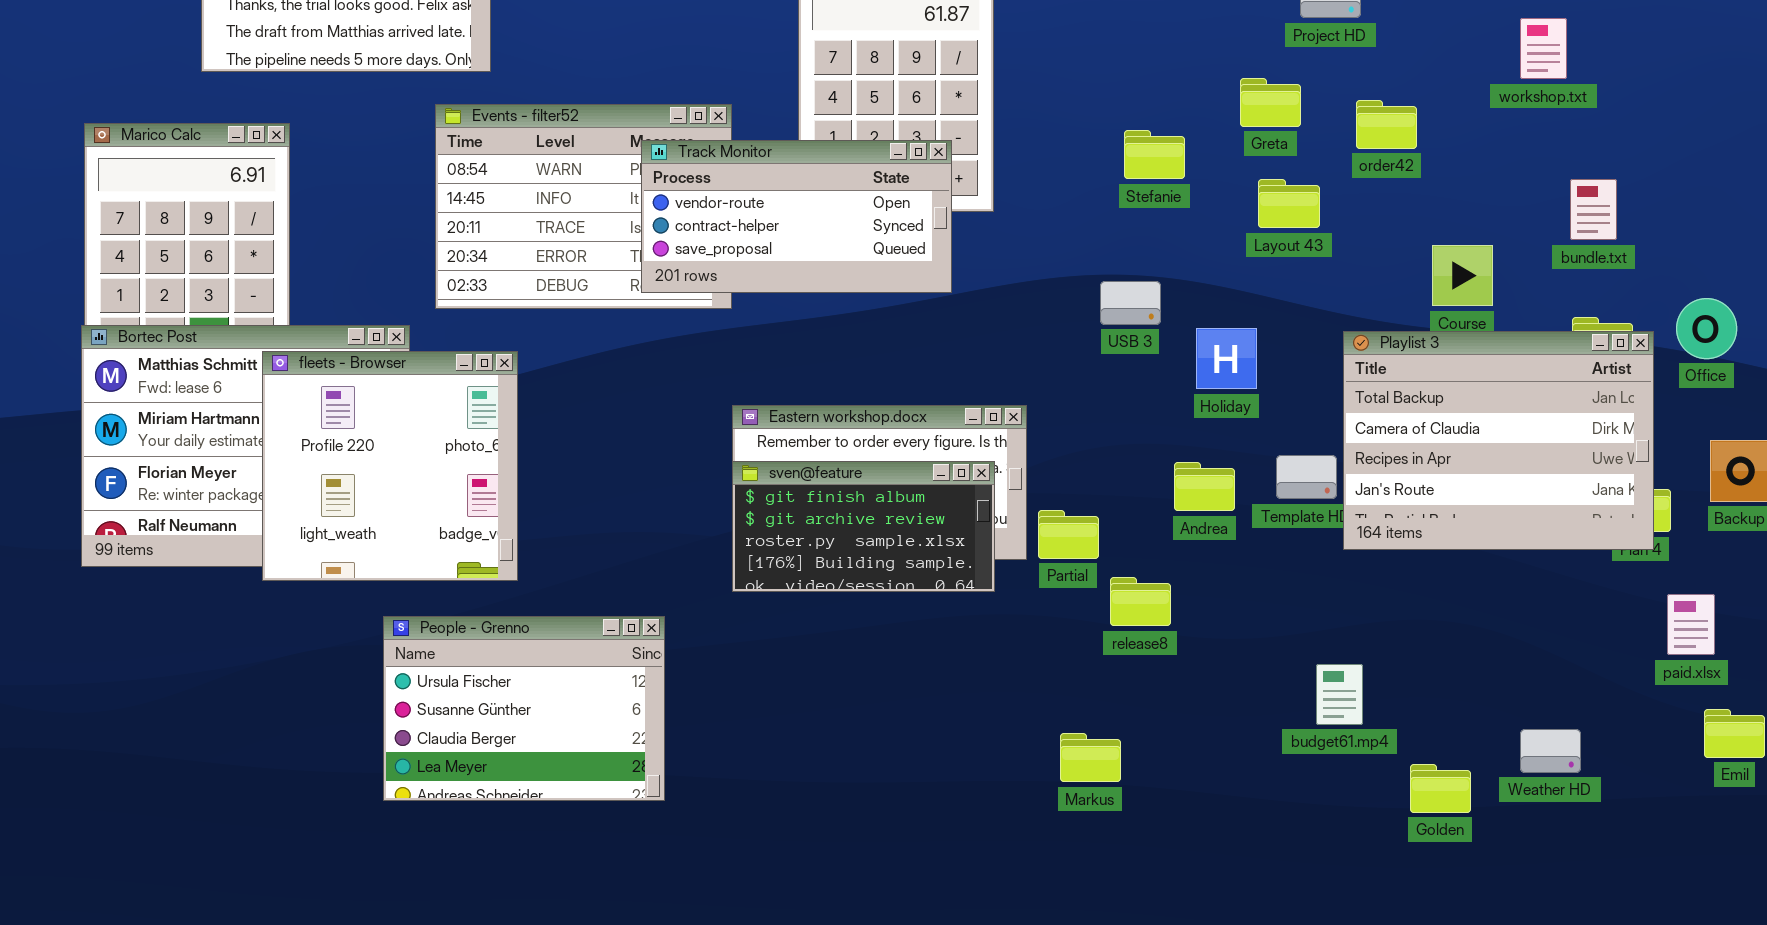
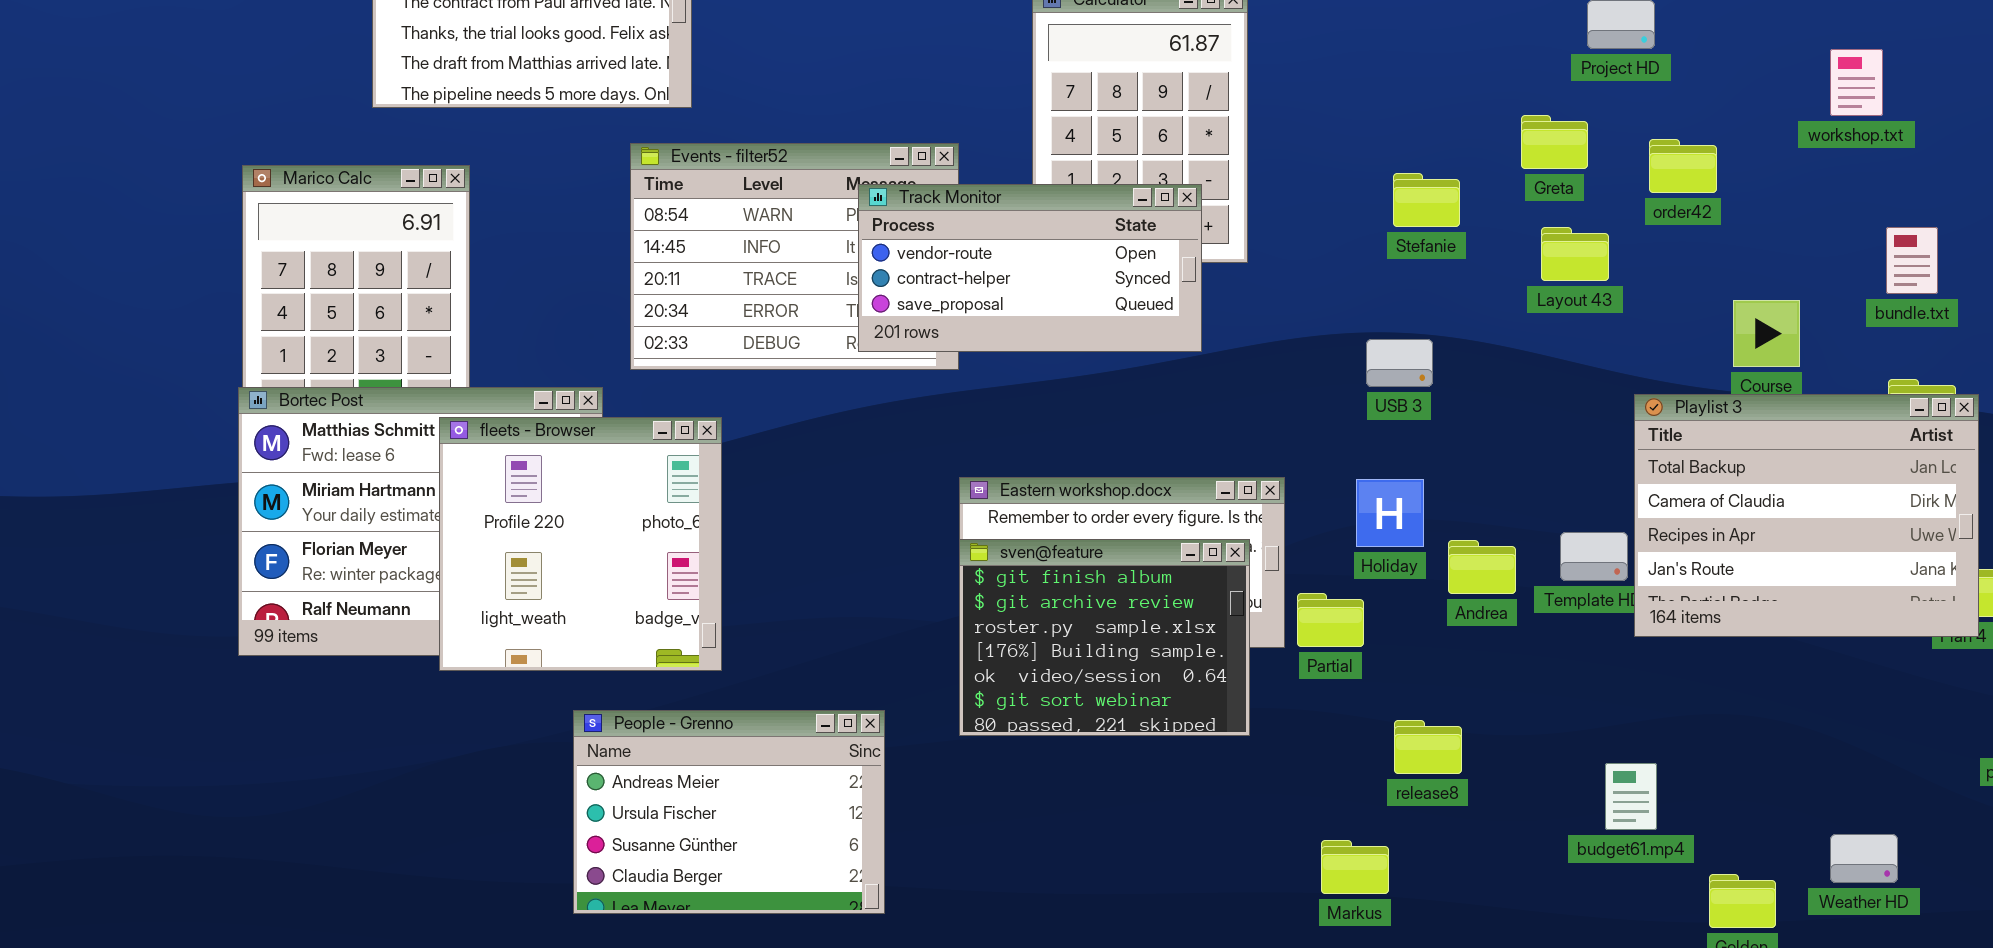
Holiday: [1196,328,1257,389] -> [1356,479,1424,547], moved
sven@feature: [732,461,995,592] -> [959,539,1250,736], resized
release8: [1110,577,1171,626] -> [1394,720,1462,774], moved
People - Grenno: [383,616,665,801] -> [573,710,885,914], scrolled up 1 row

